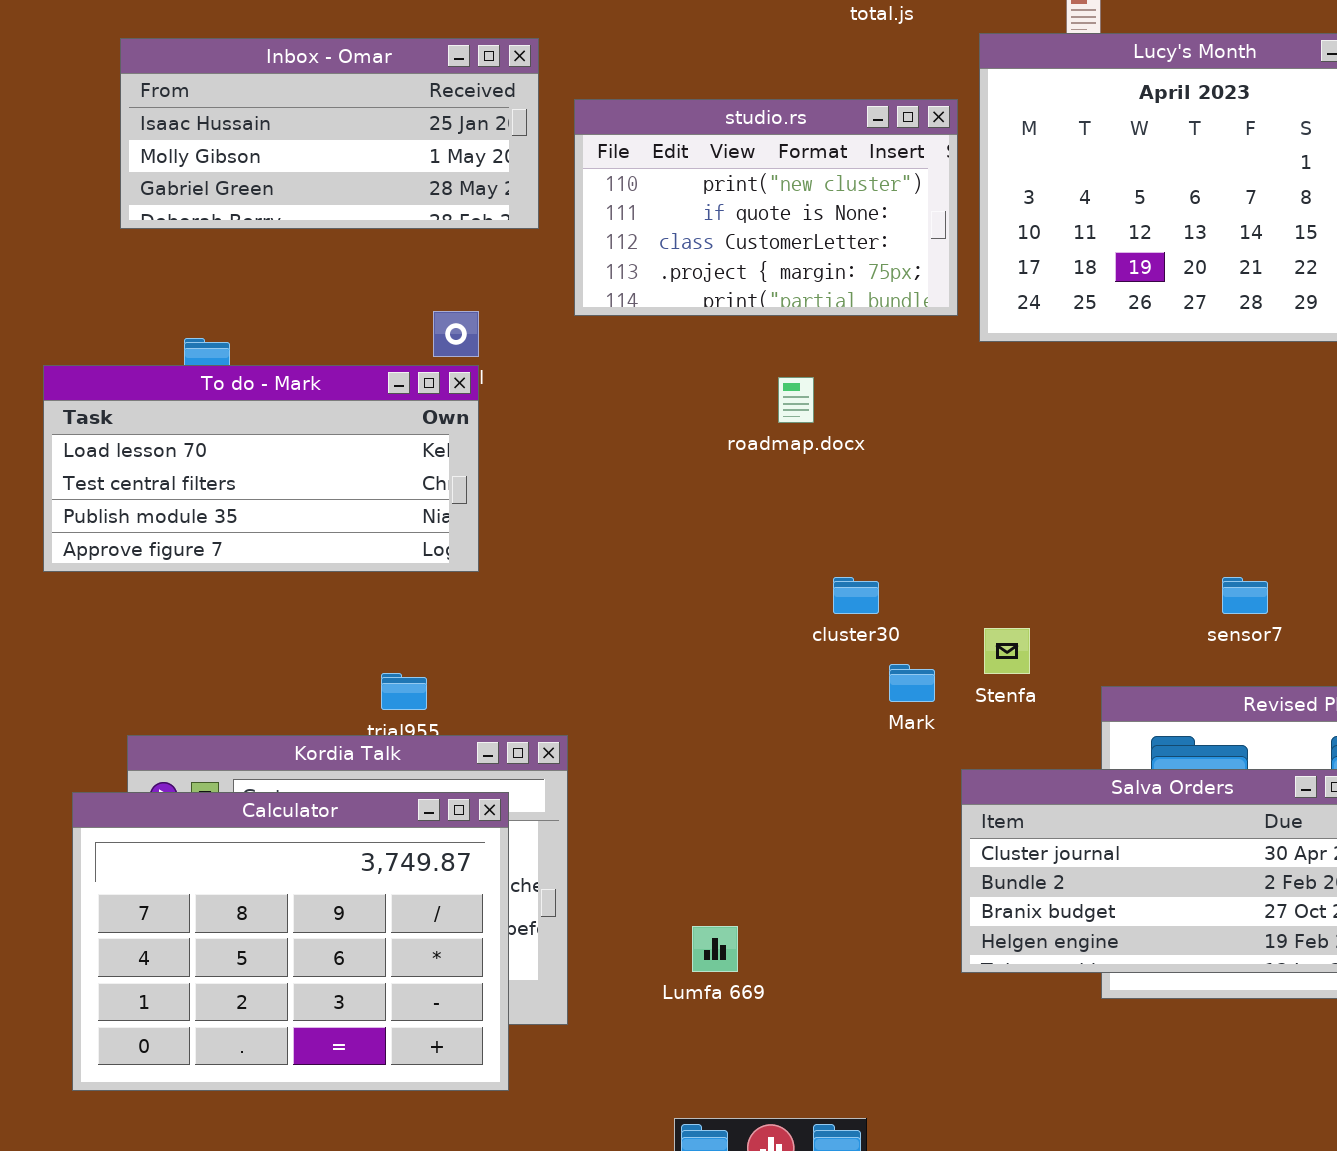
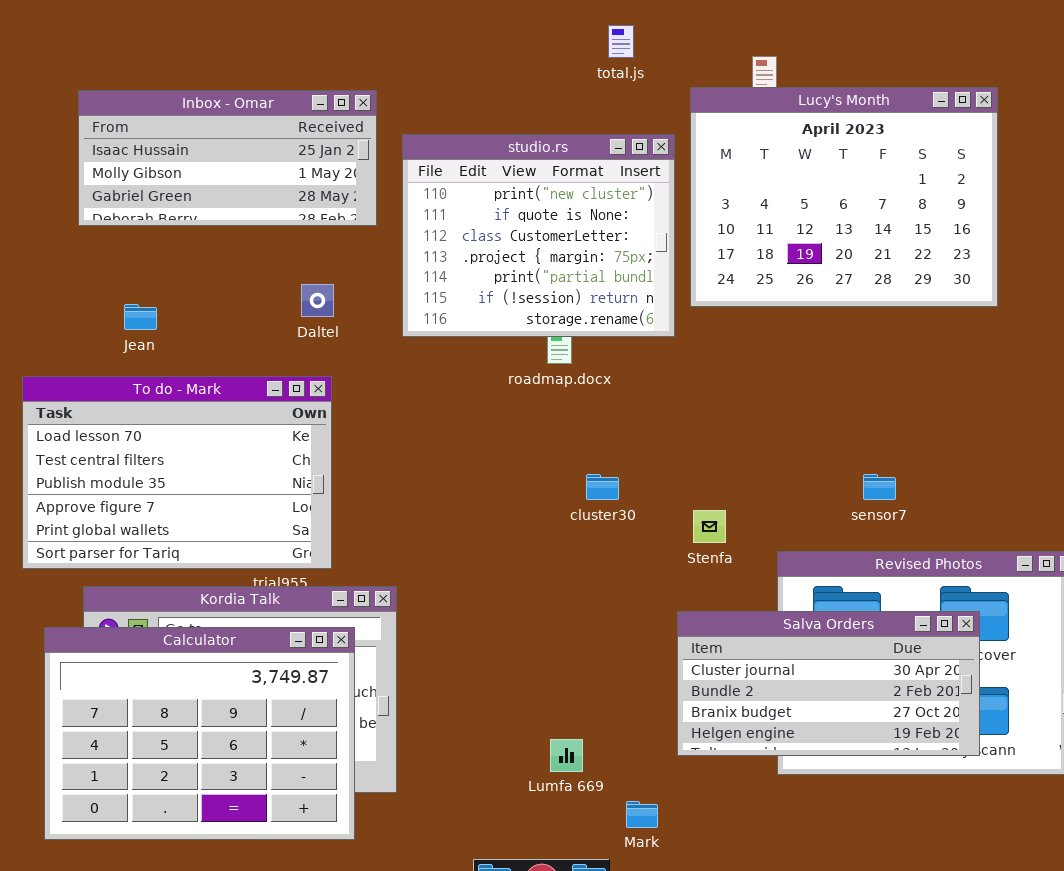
studio.rs: [574,99,958,316] -> [402,134,675,337], resized
To do - Mark: [43,365,479,572] -> [22,376,332,569], moved, resized
Mark: [889,664,935,702] -> [626,801,658,828], moved
Lumfa 669: [692,926,738,972] -> [550,739,583,772], moved

